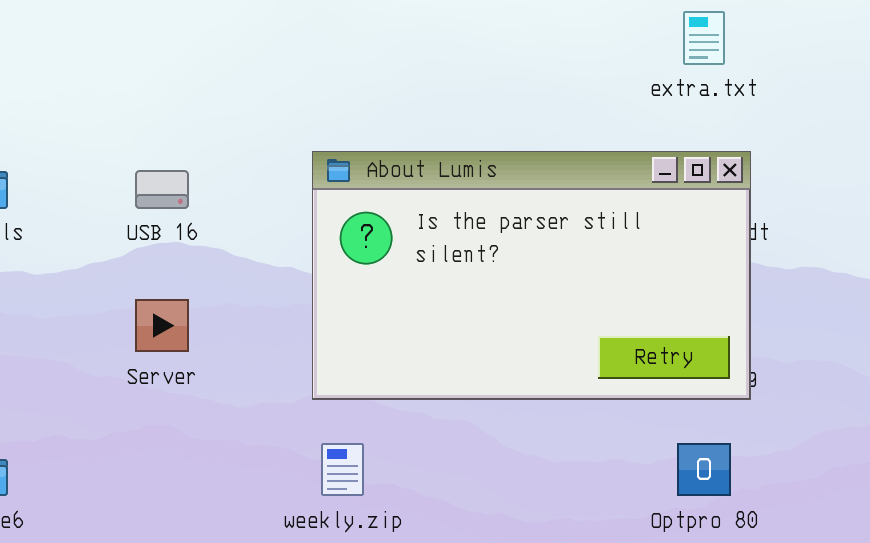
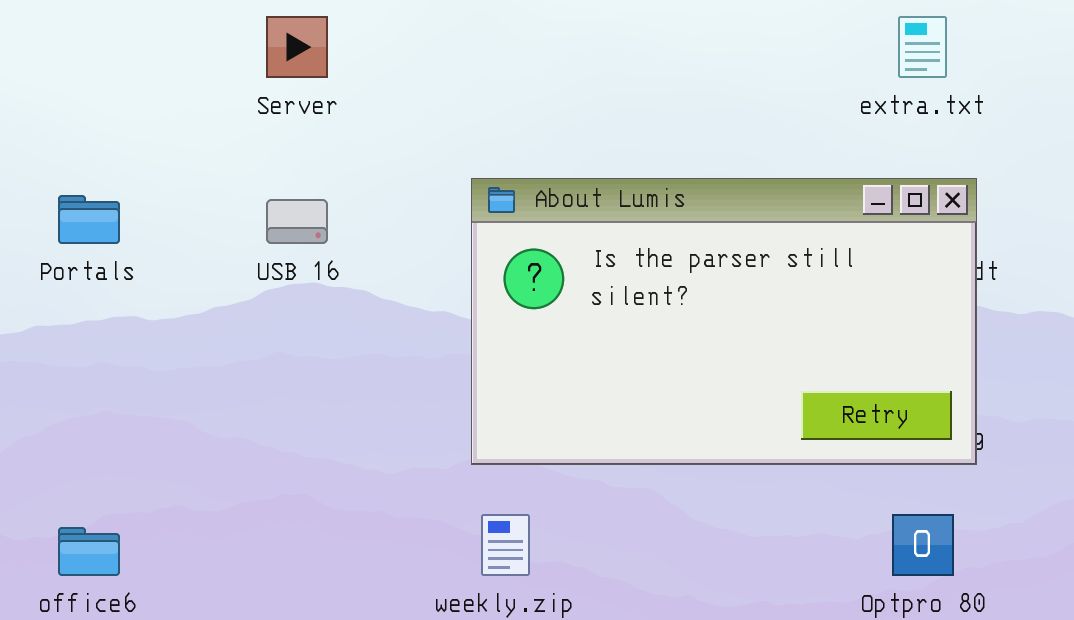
Server: [135,299,189,352] -> [266,16,328,78], moved

